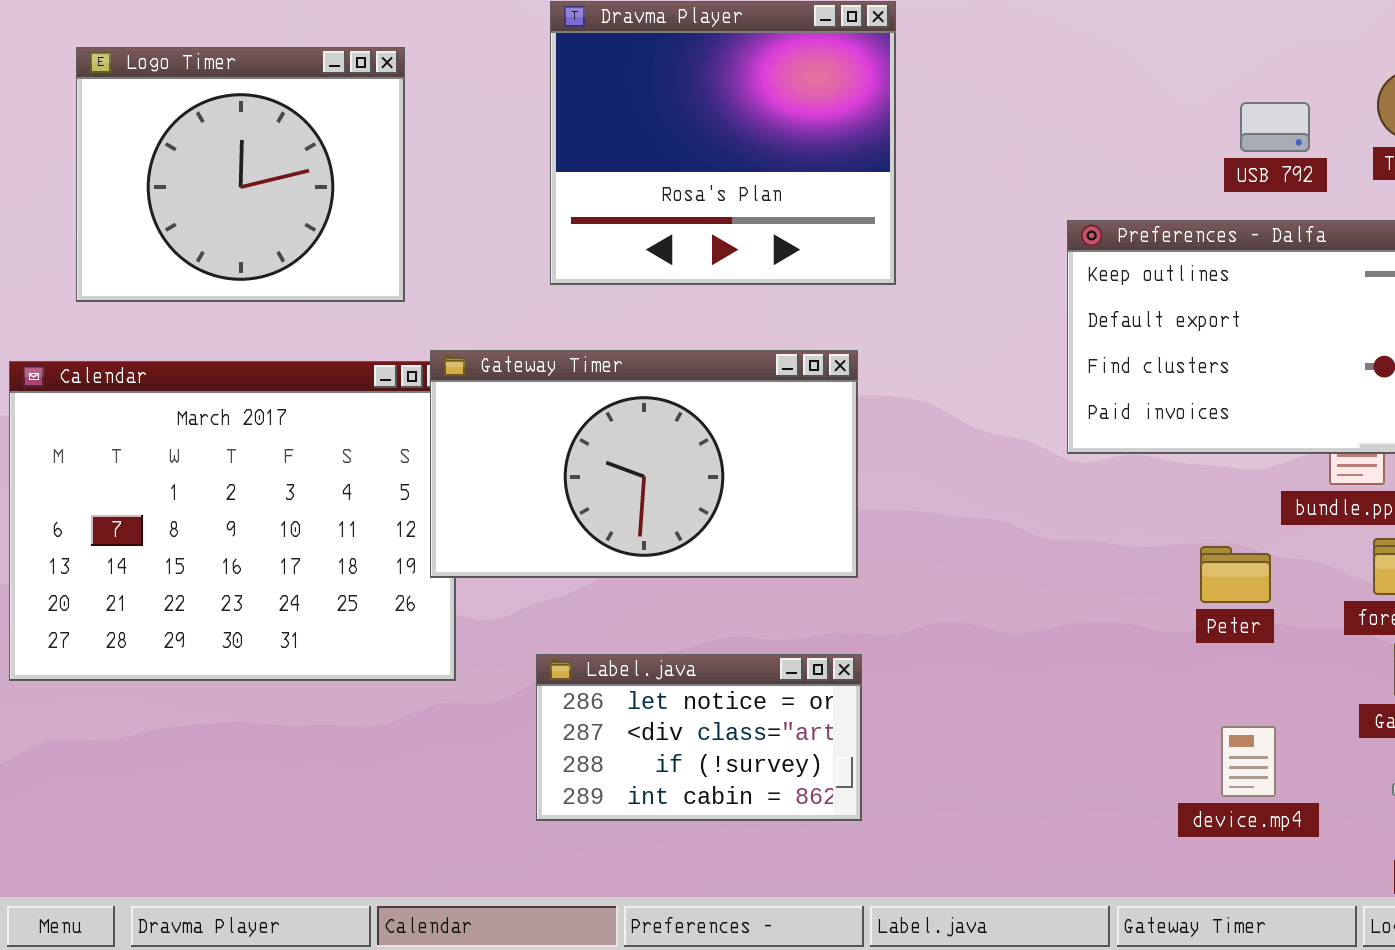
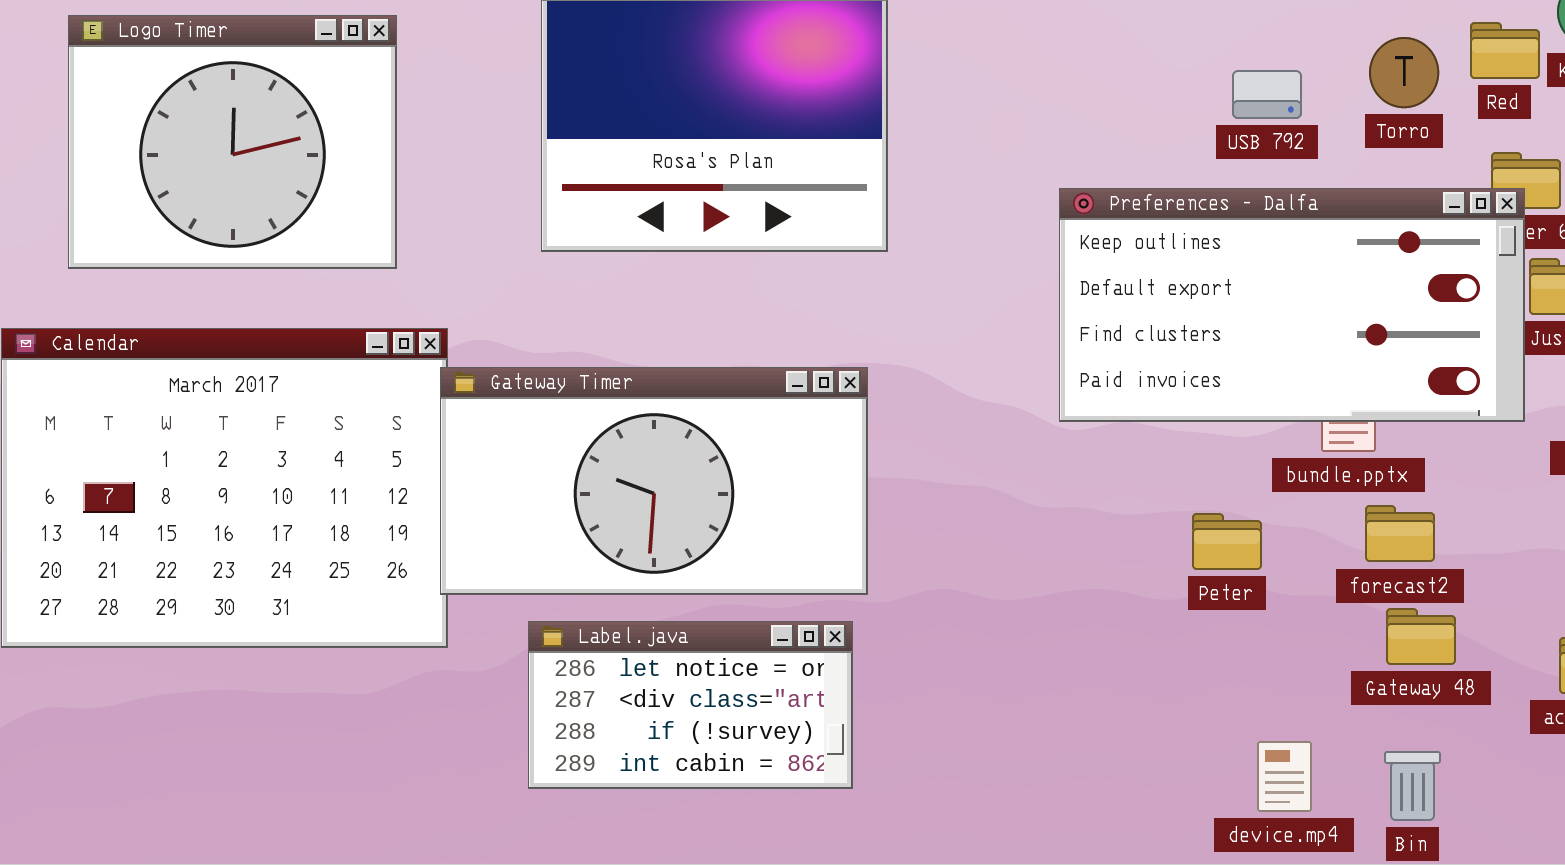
Gateway Timer: [430,350,858,578] -> [440,367,868,595], moved
device.mp4: [1221,726,1276,797] -> [1257,741,1312,812], moved

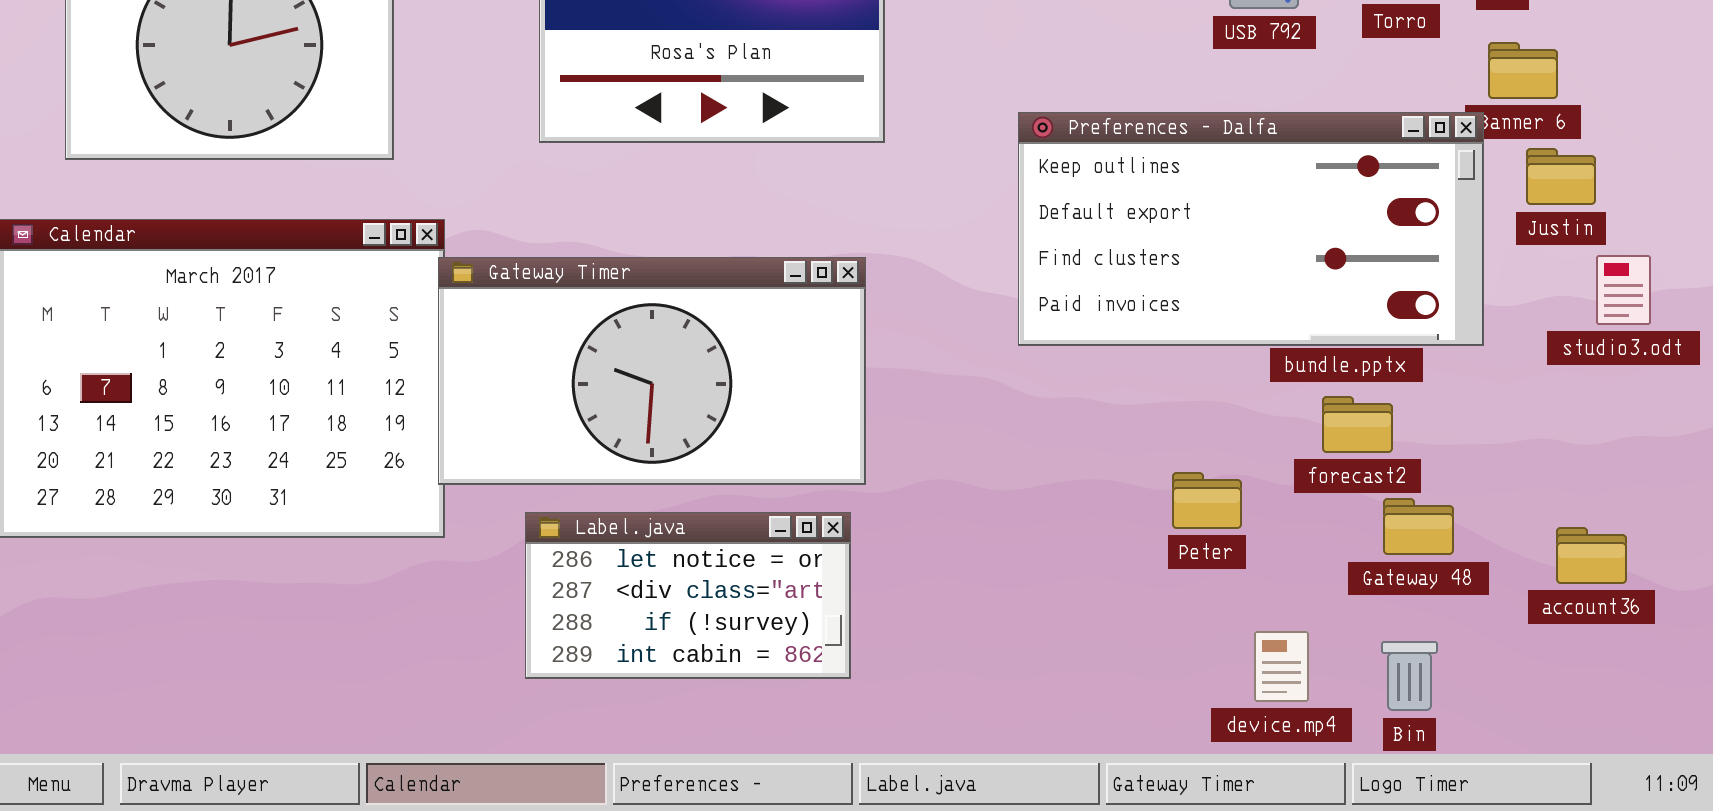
Preferences - Dalfa: [1059,188,1525,422] -> [1018,112,1484,346], moved
forecast2: [1365,505,1435,562] -> [1322,396,1393,453], moved
Peter: [1192,513,1262,570] -> [1172,472,1242,529], moved

